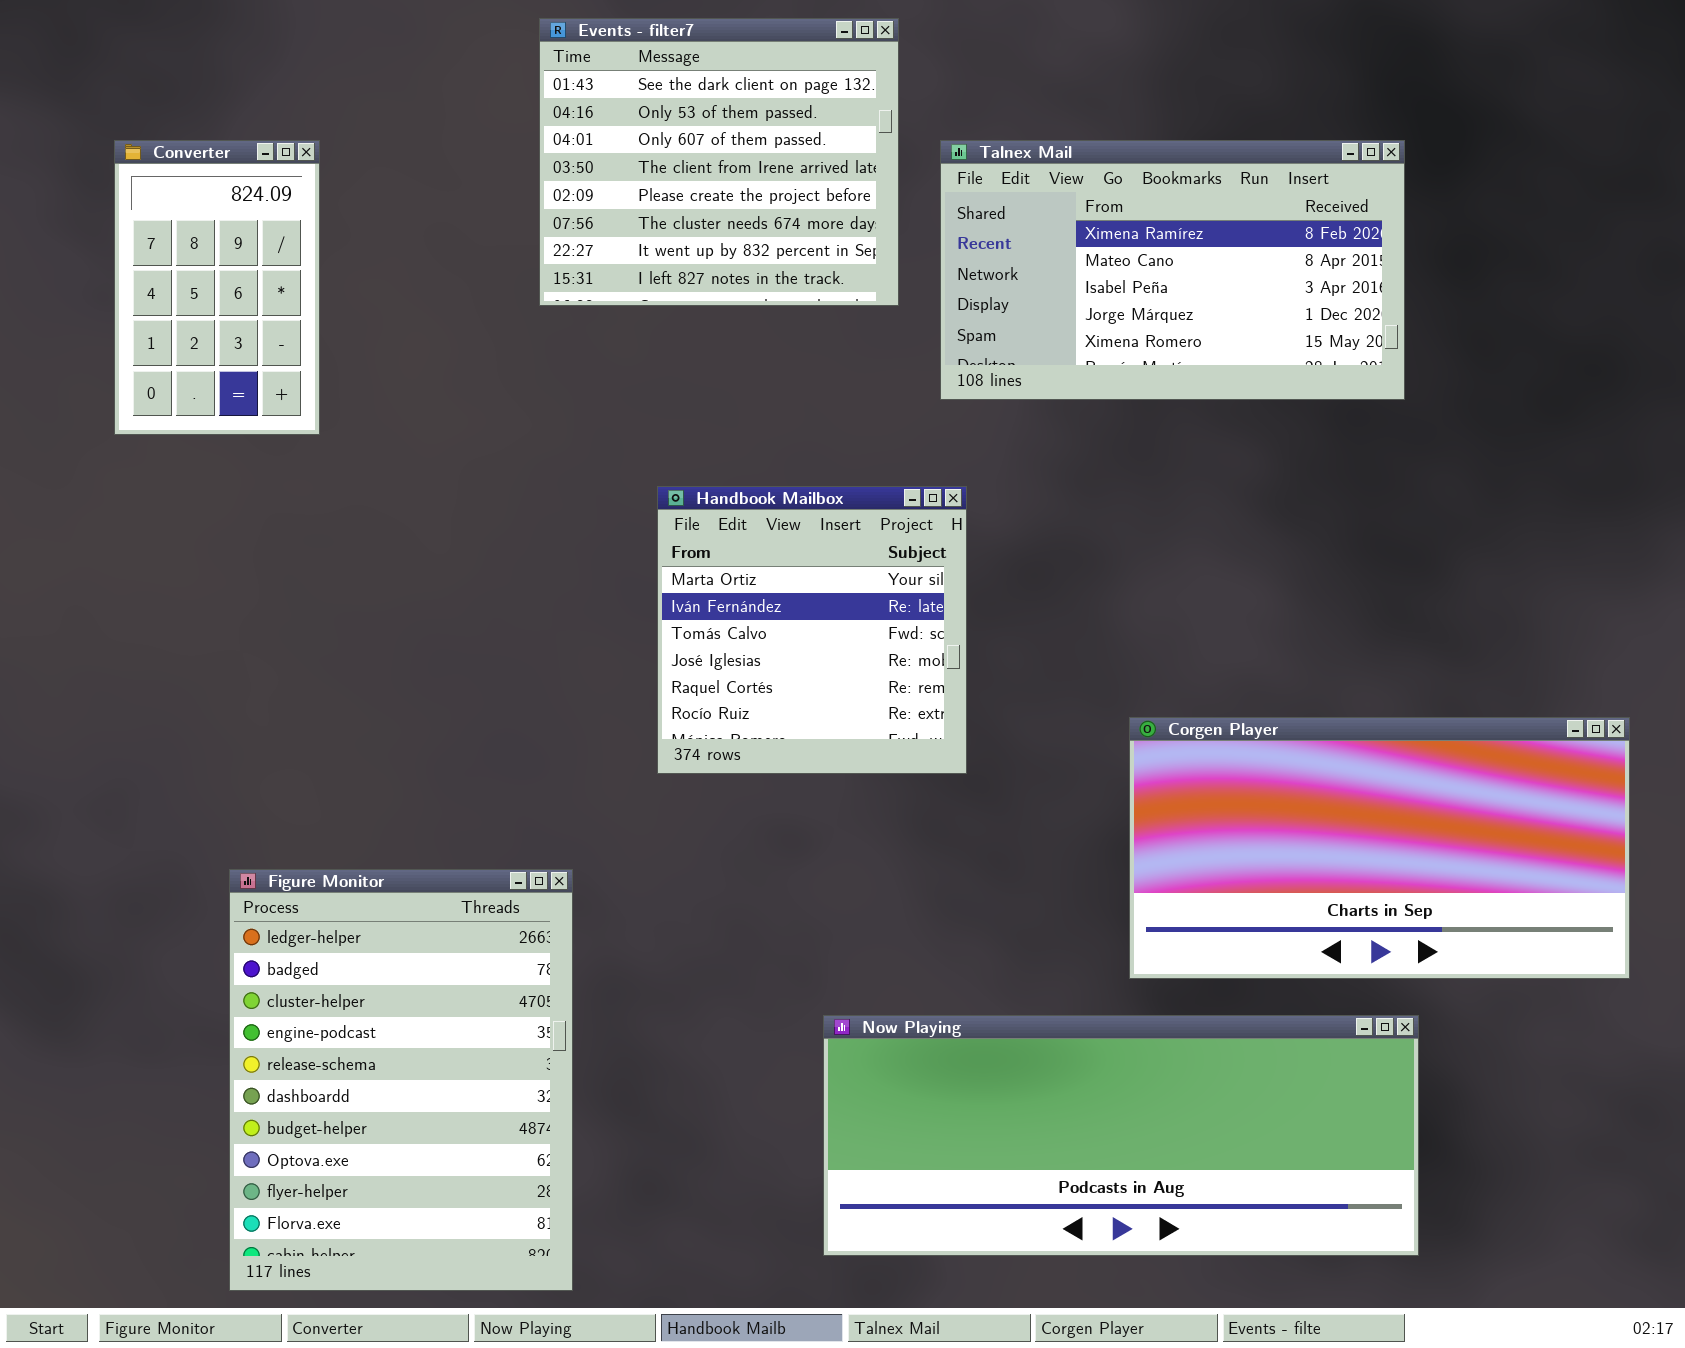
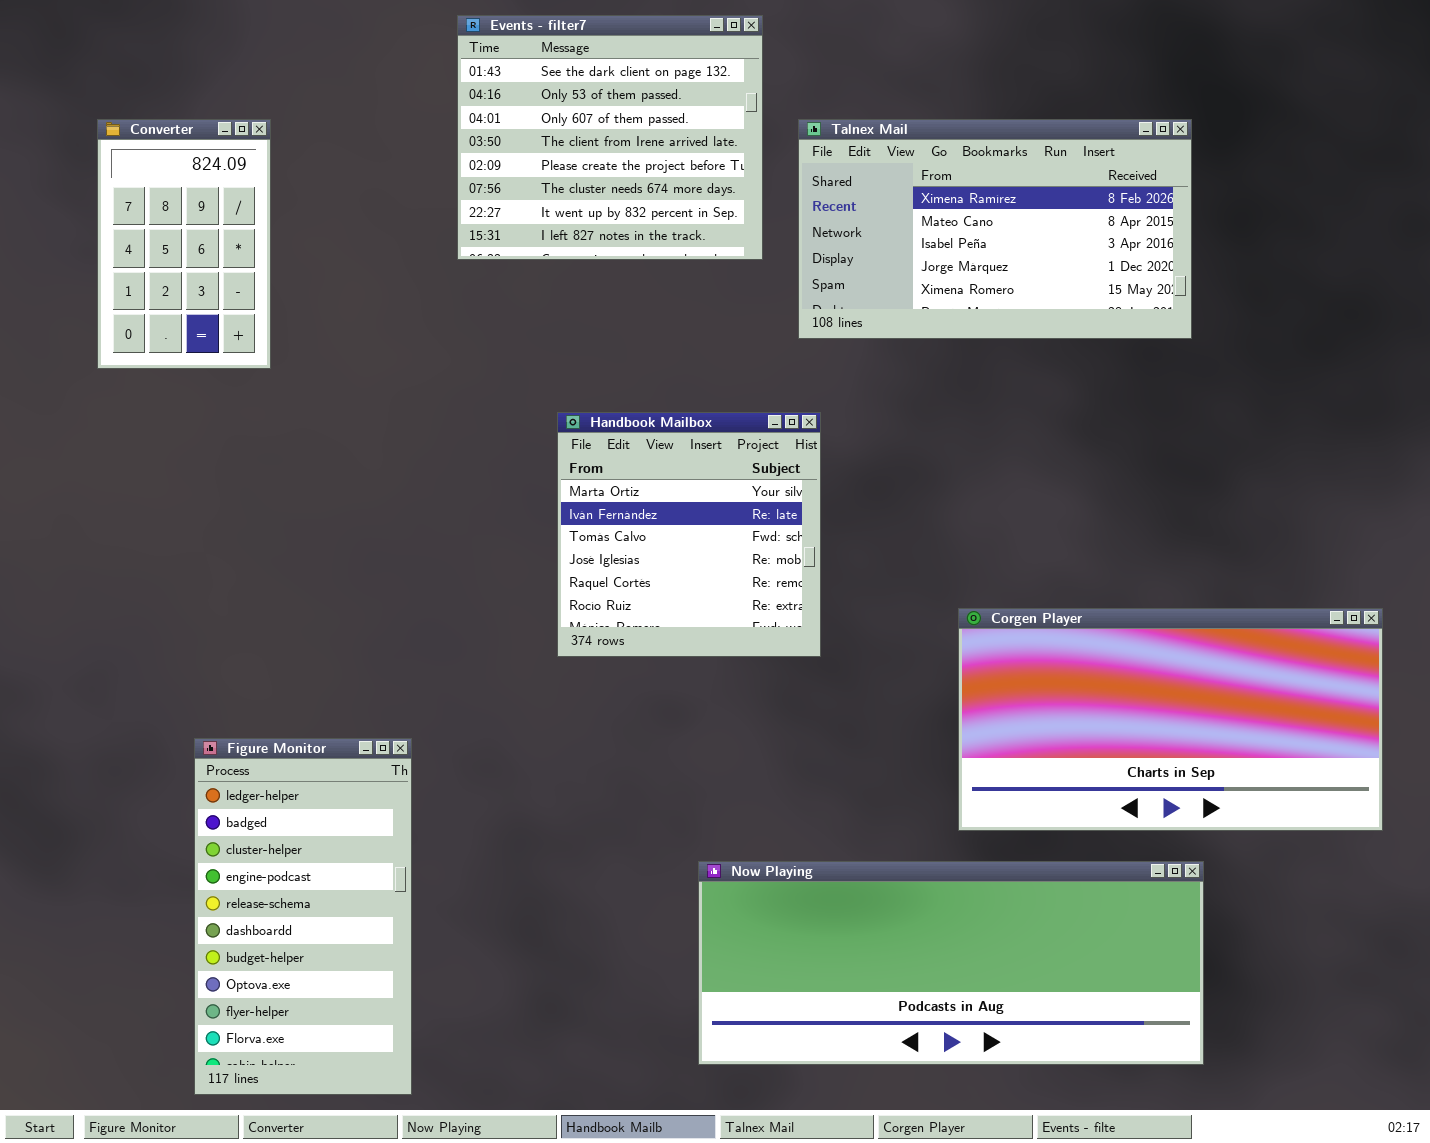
Figure Monitor: [229,869,573,1291] -> [194,738,412,1095], resized

